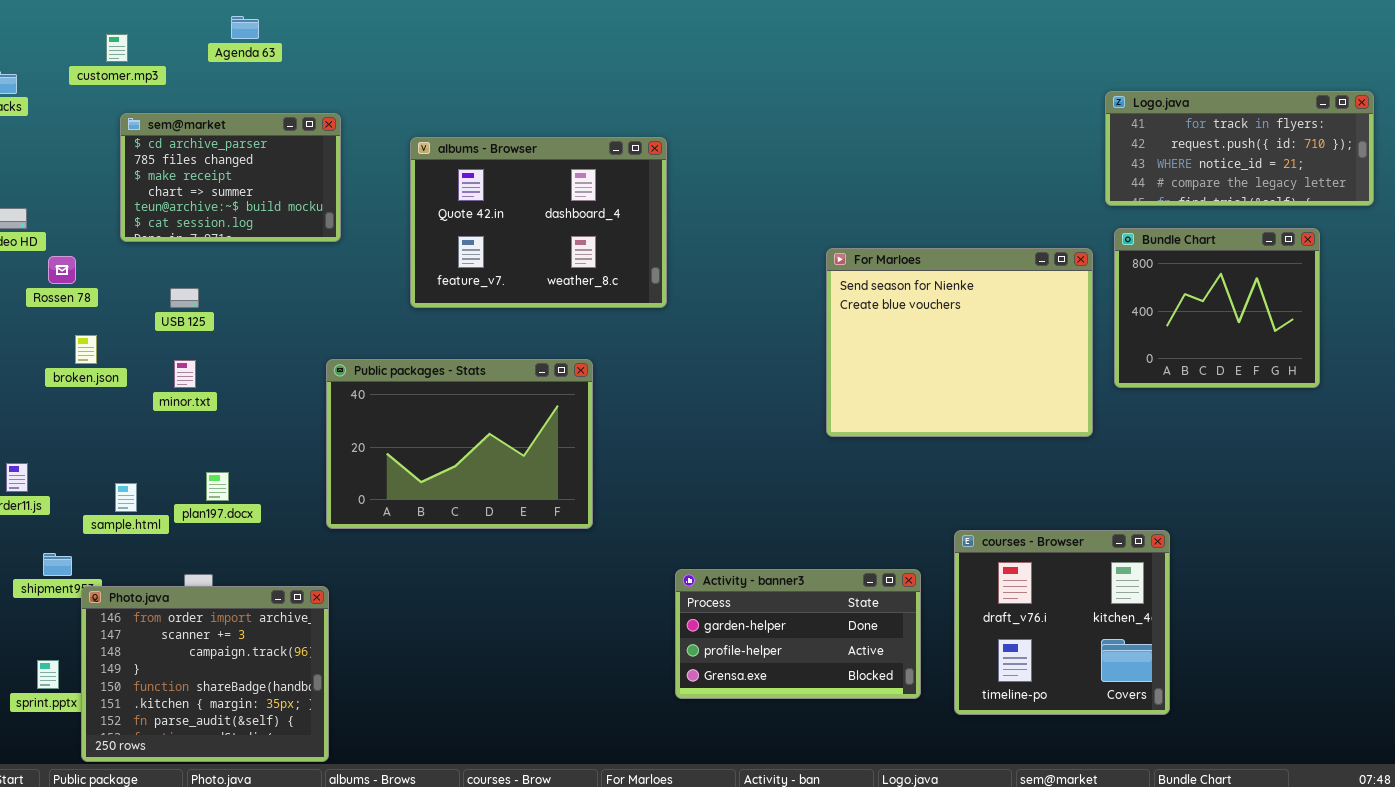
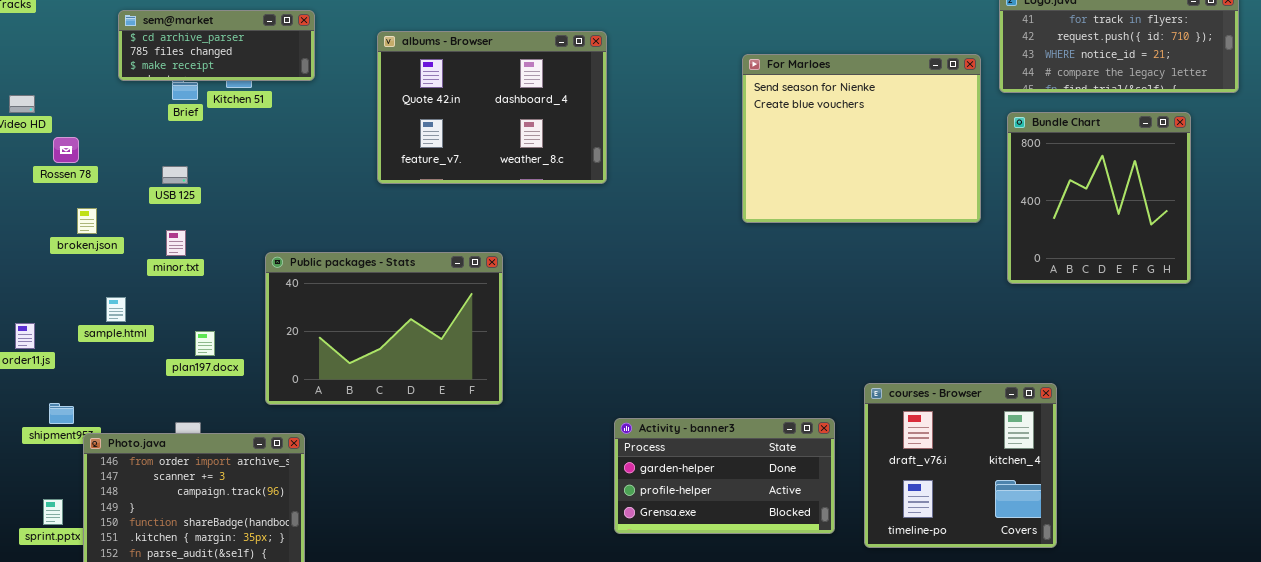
sem@market: [120,113,341,242] -> [118,10,315,81], resized
Bundle Chart: [1114,228,1320,388] -> [1007,112,1191,284], resized
For Marloes: [826,248,1093,437] -> [742,54,981,223], moved
Public packages - Stats: [326,359,593,529] -> [265,252,503,405], moved
sample.html: [115,483,137,512] -> [106,297,126,322], moved

